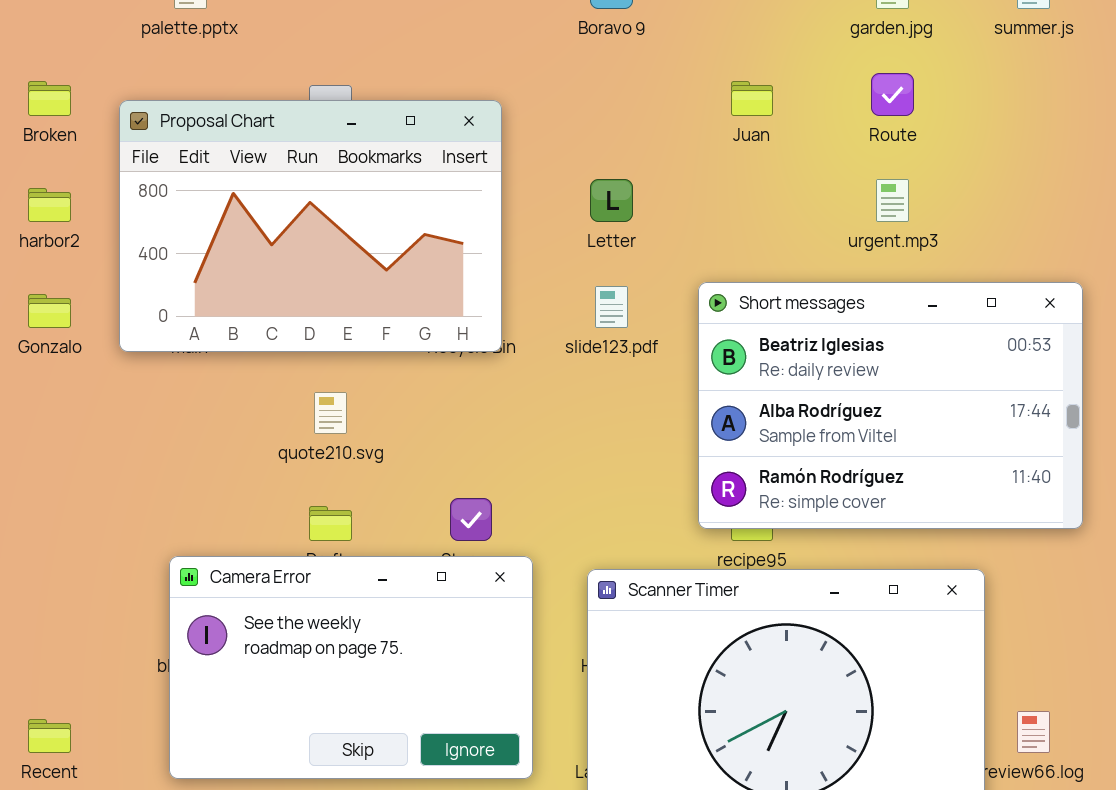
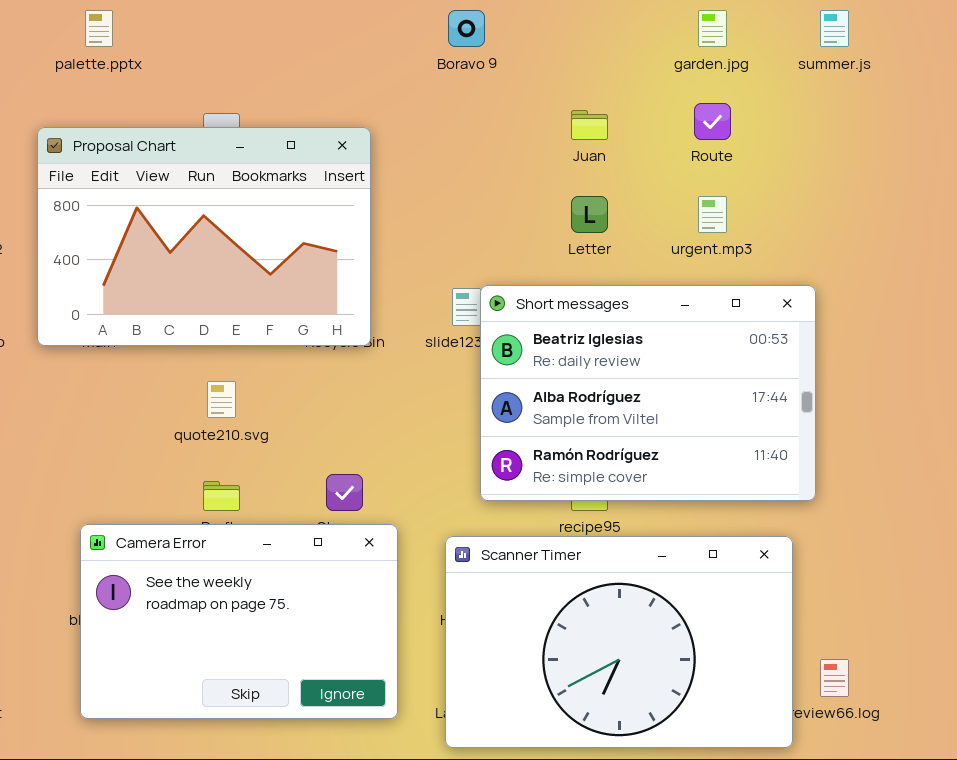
Letter: [590,179,633,222] -> [571,196,608,233], moved
Short messages: [698,282,1083,529] -> [480,285,816,501], moved

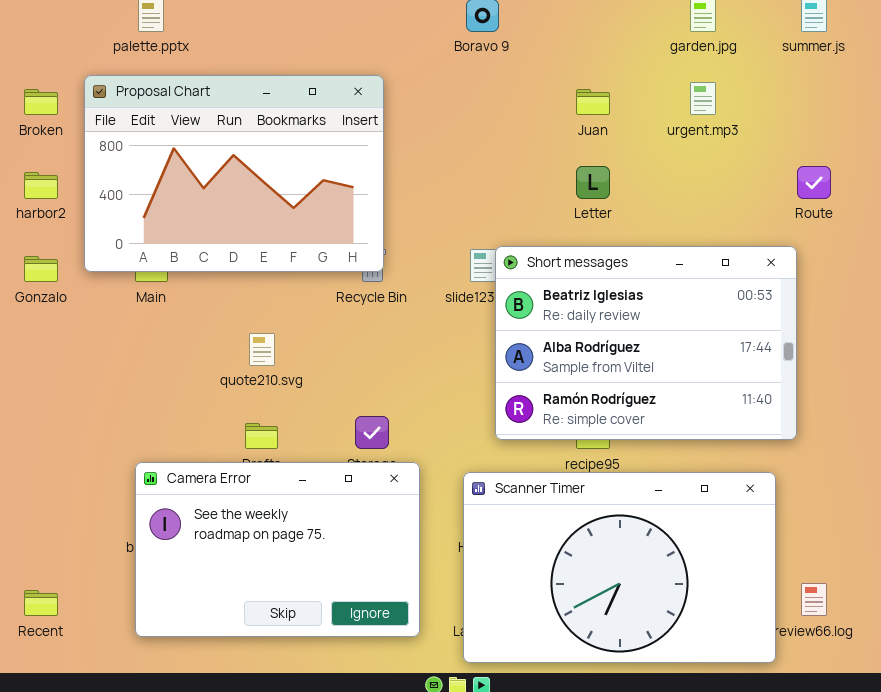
Route: [694,103,731,140] -> [797,166,831,199], moved
Proposal Chart: [37,127,371,346] -> [84,75,384,272], moved
urgent.mp3: [698,196,727,233] -> [690,82,716,115], moved

